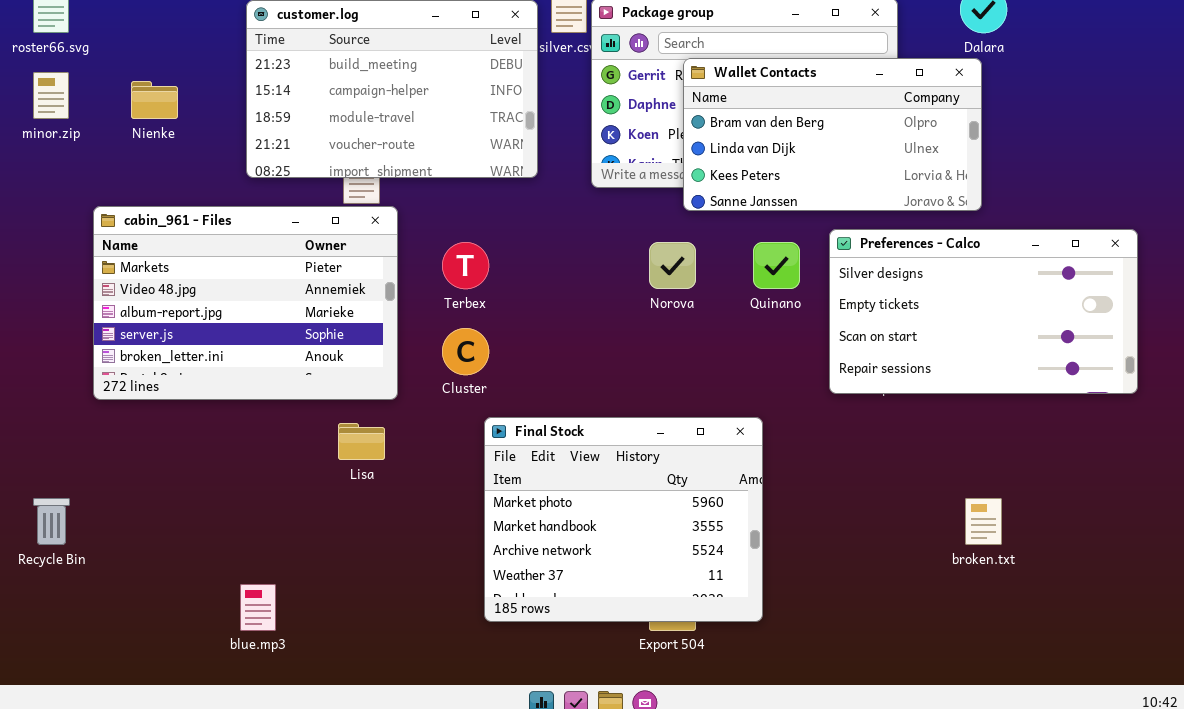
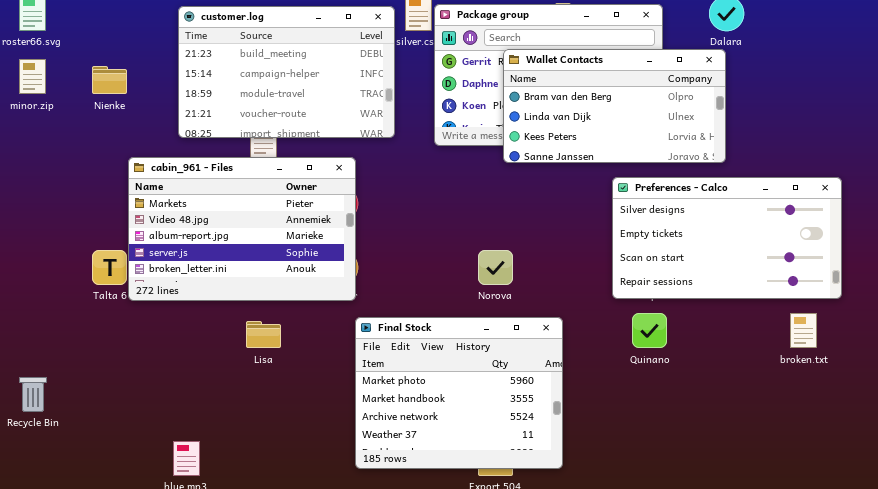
cabin_961 - Files: [93,206,398,400] -> [128,157,356,301], moved
Norova: [649,242,696,289] -> [478,250,513,285], moved
Quinano: [753,242,800,289] -> [632,313,667,348], moved
broken.txt: [965,498,1002,545] -> [790,313,817,348], moved

